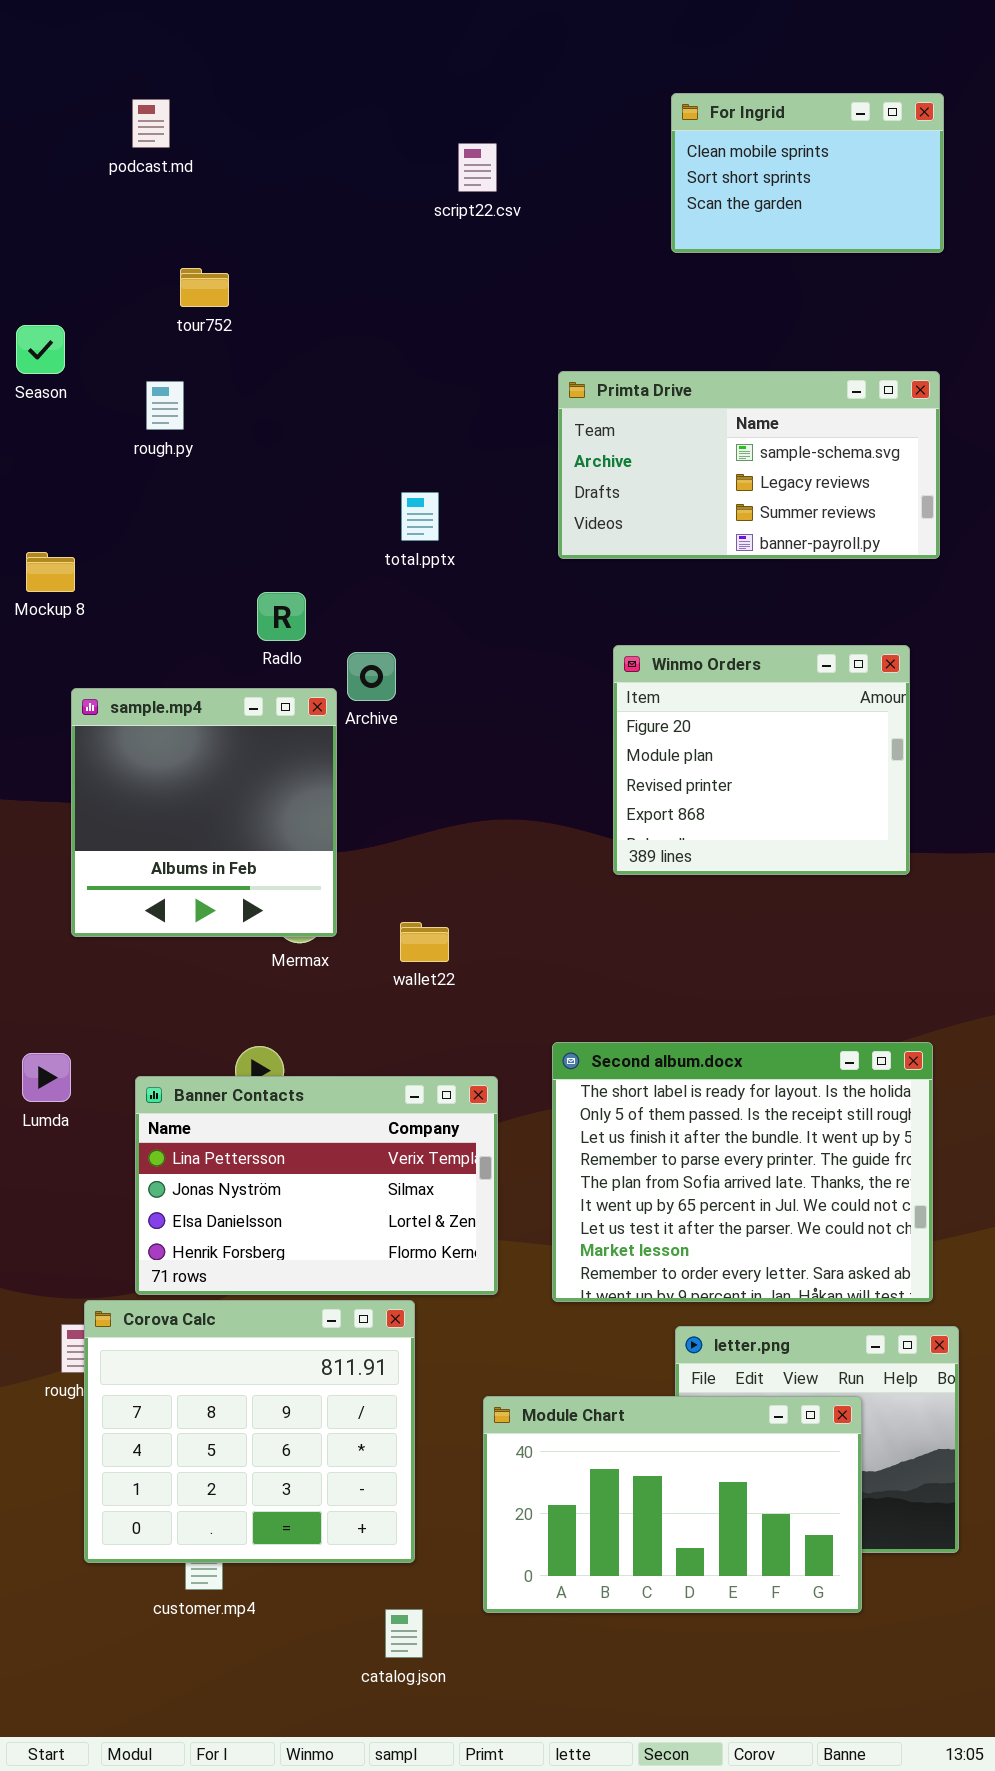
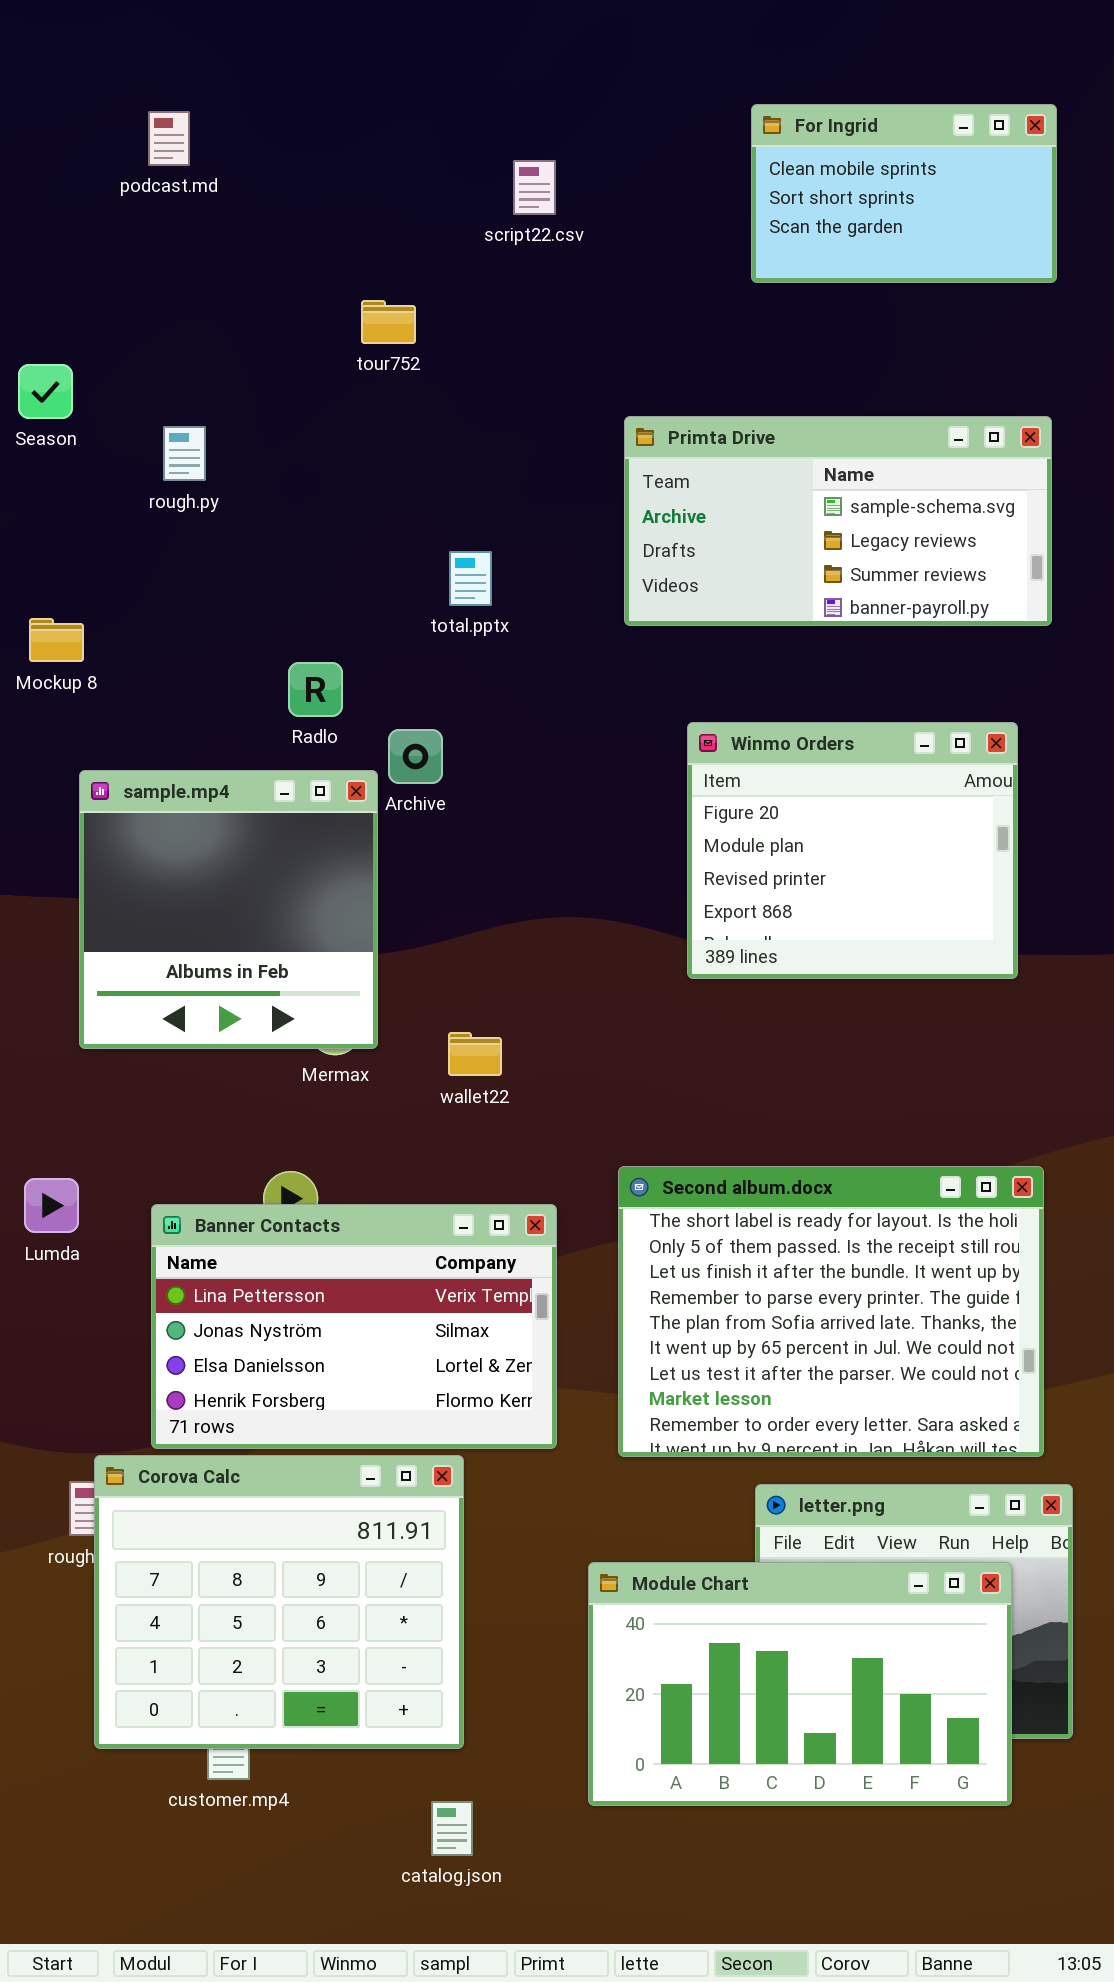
tour752: [180,268,229,307] -> [361,300,416,344], moved
Module Chart: [483,1396,862,1613] -> [588,1562,1012,1806], moved

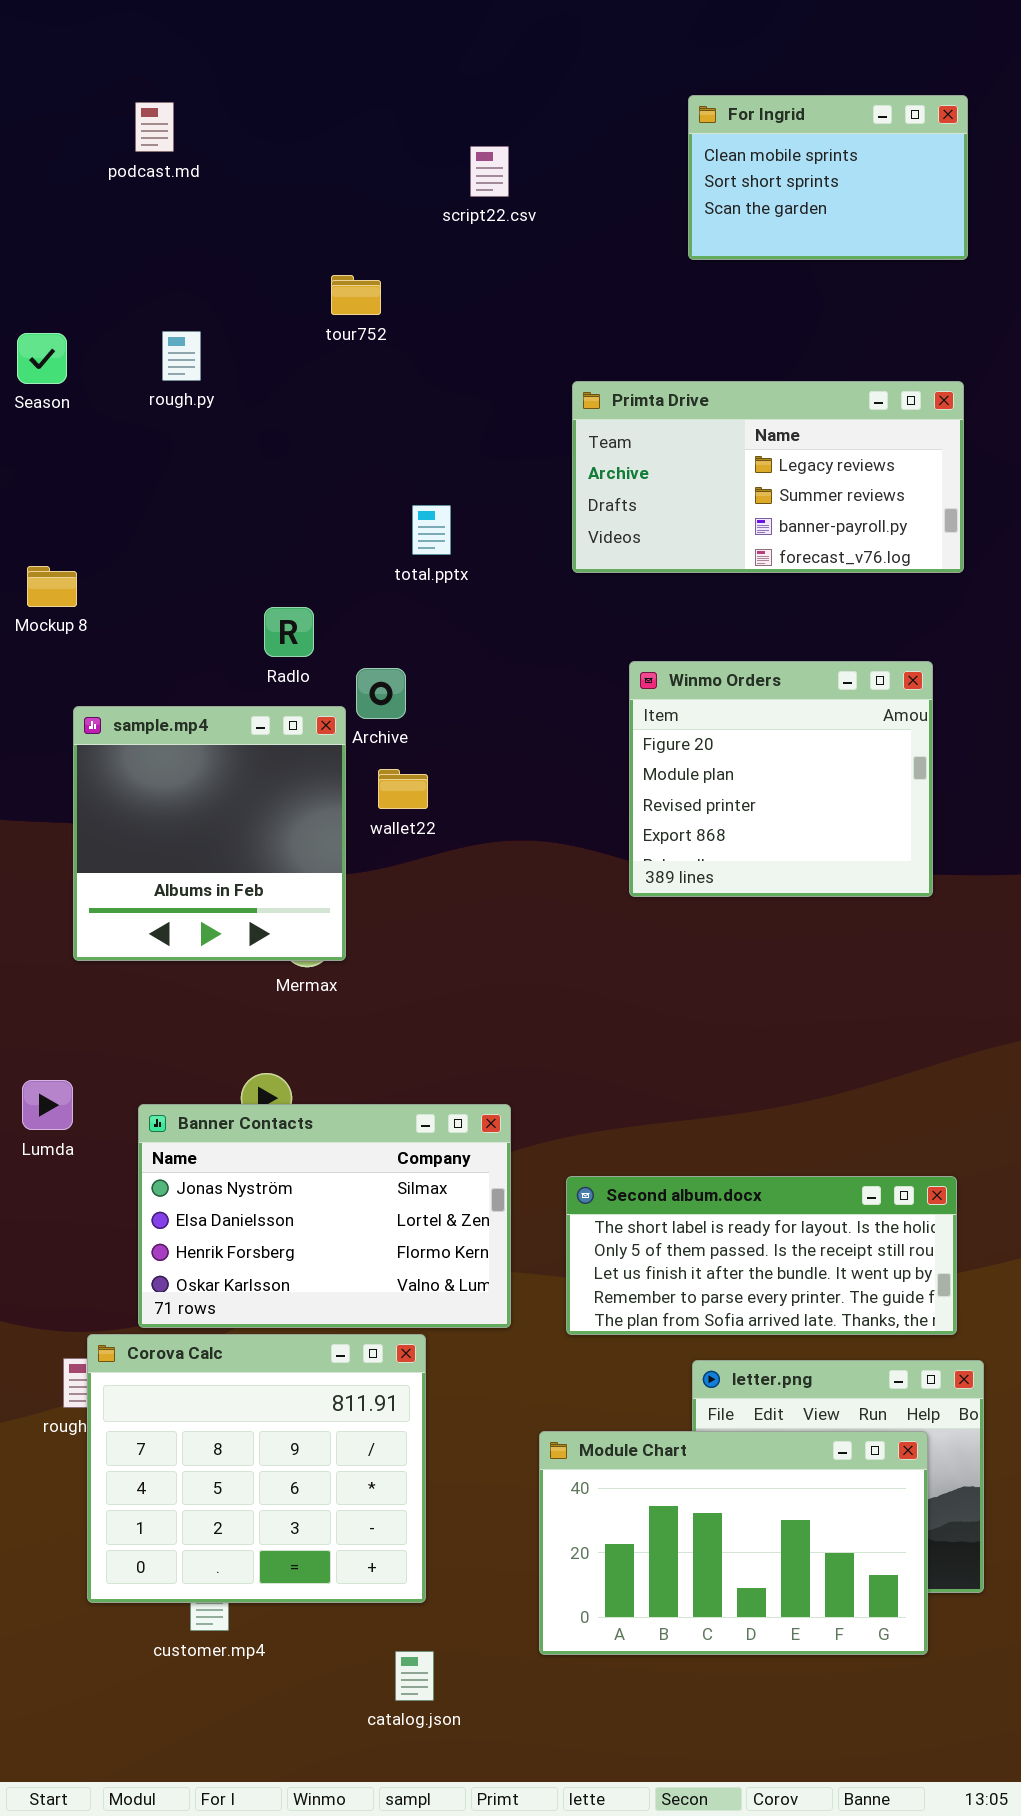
Primta Drive: [624,416,1052,626] -> [572,381,964,573], scrolled down 1 row
rough.py: [163,426,206,481] -> [162,331,201,381], moved
wallet22: [448,1032,502,1076] -> [378,769,428,809], moved
Second album.docx: [618,1166,1044,1457] -> [566,1176,957,1335], resized
Banner Contacts: [151,1204,557,1449] -> [138,1104,511,1328], scrolled down 1 row

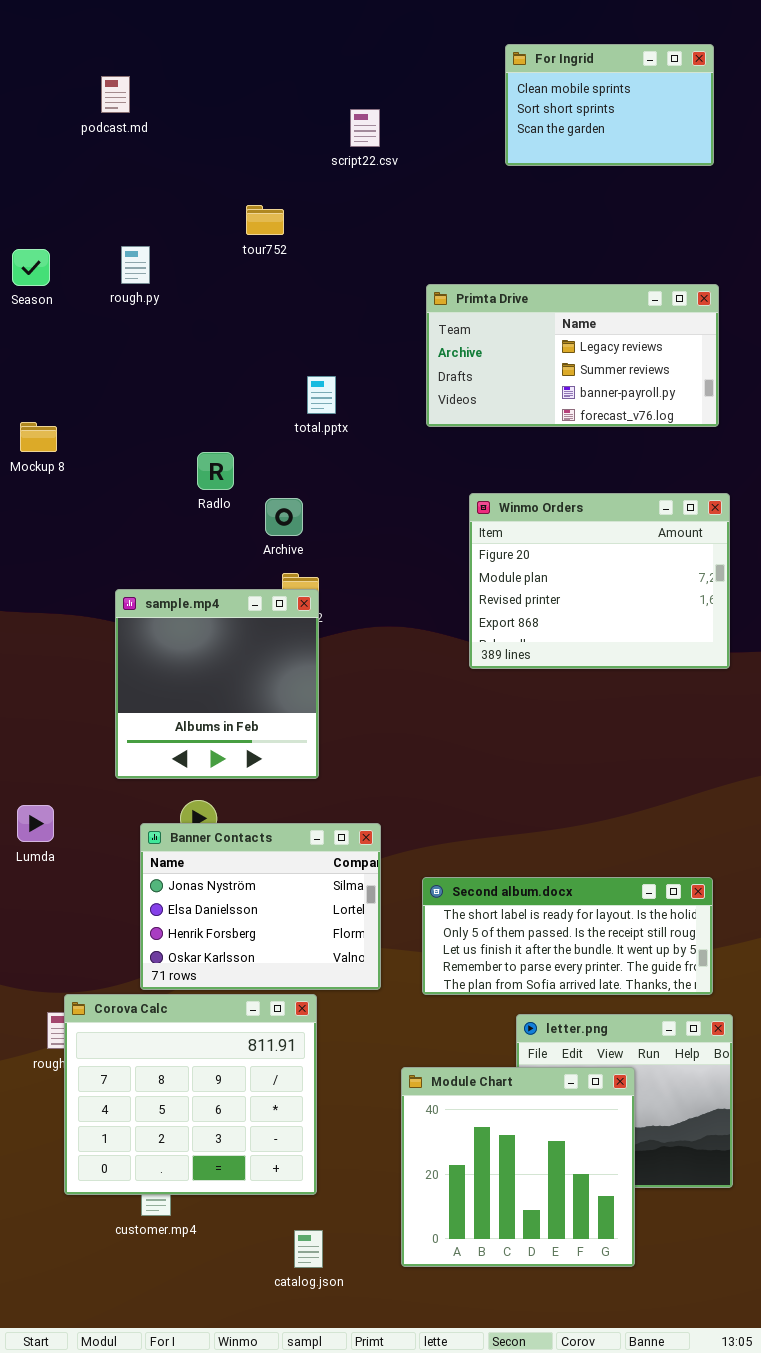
For Ingrid: [688,95,968,260] -> [505,44,714,166], moved
Winmo Orders: [629,661,933,897] -> [469,493,730,669], resized
sample.mp4: [73,706,346,961] -> [115,589,319,779], moved
Banner Contacts: [138,1104,511,1328] -> [140,823,381,990], resized
Module Chart: [539,1431,928,1655] -> [401,1067,635,1267], resized

